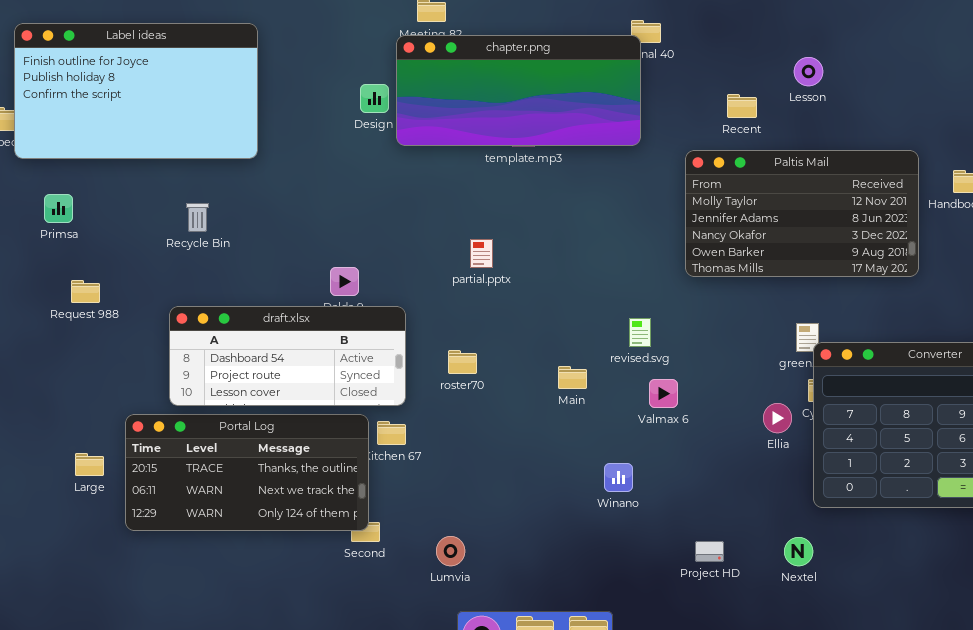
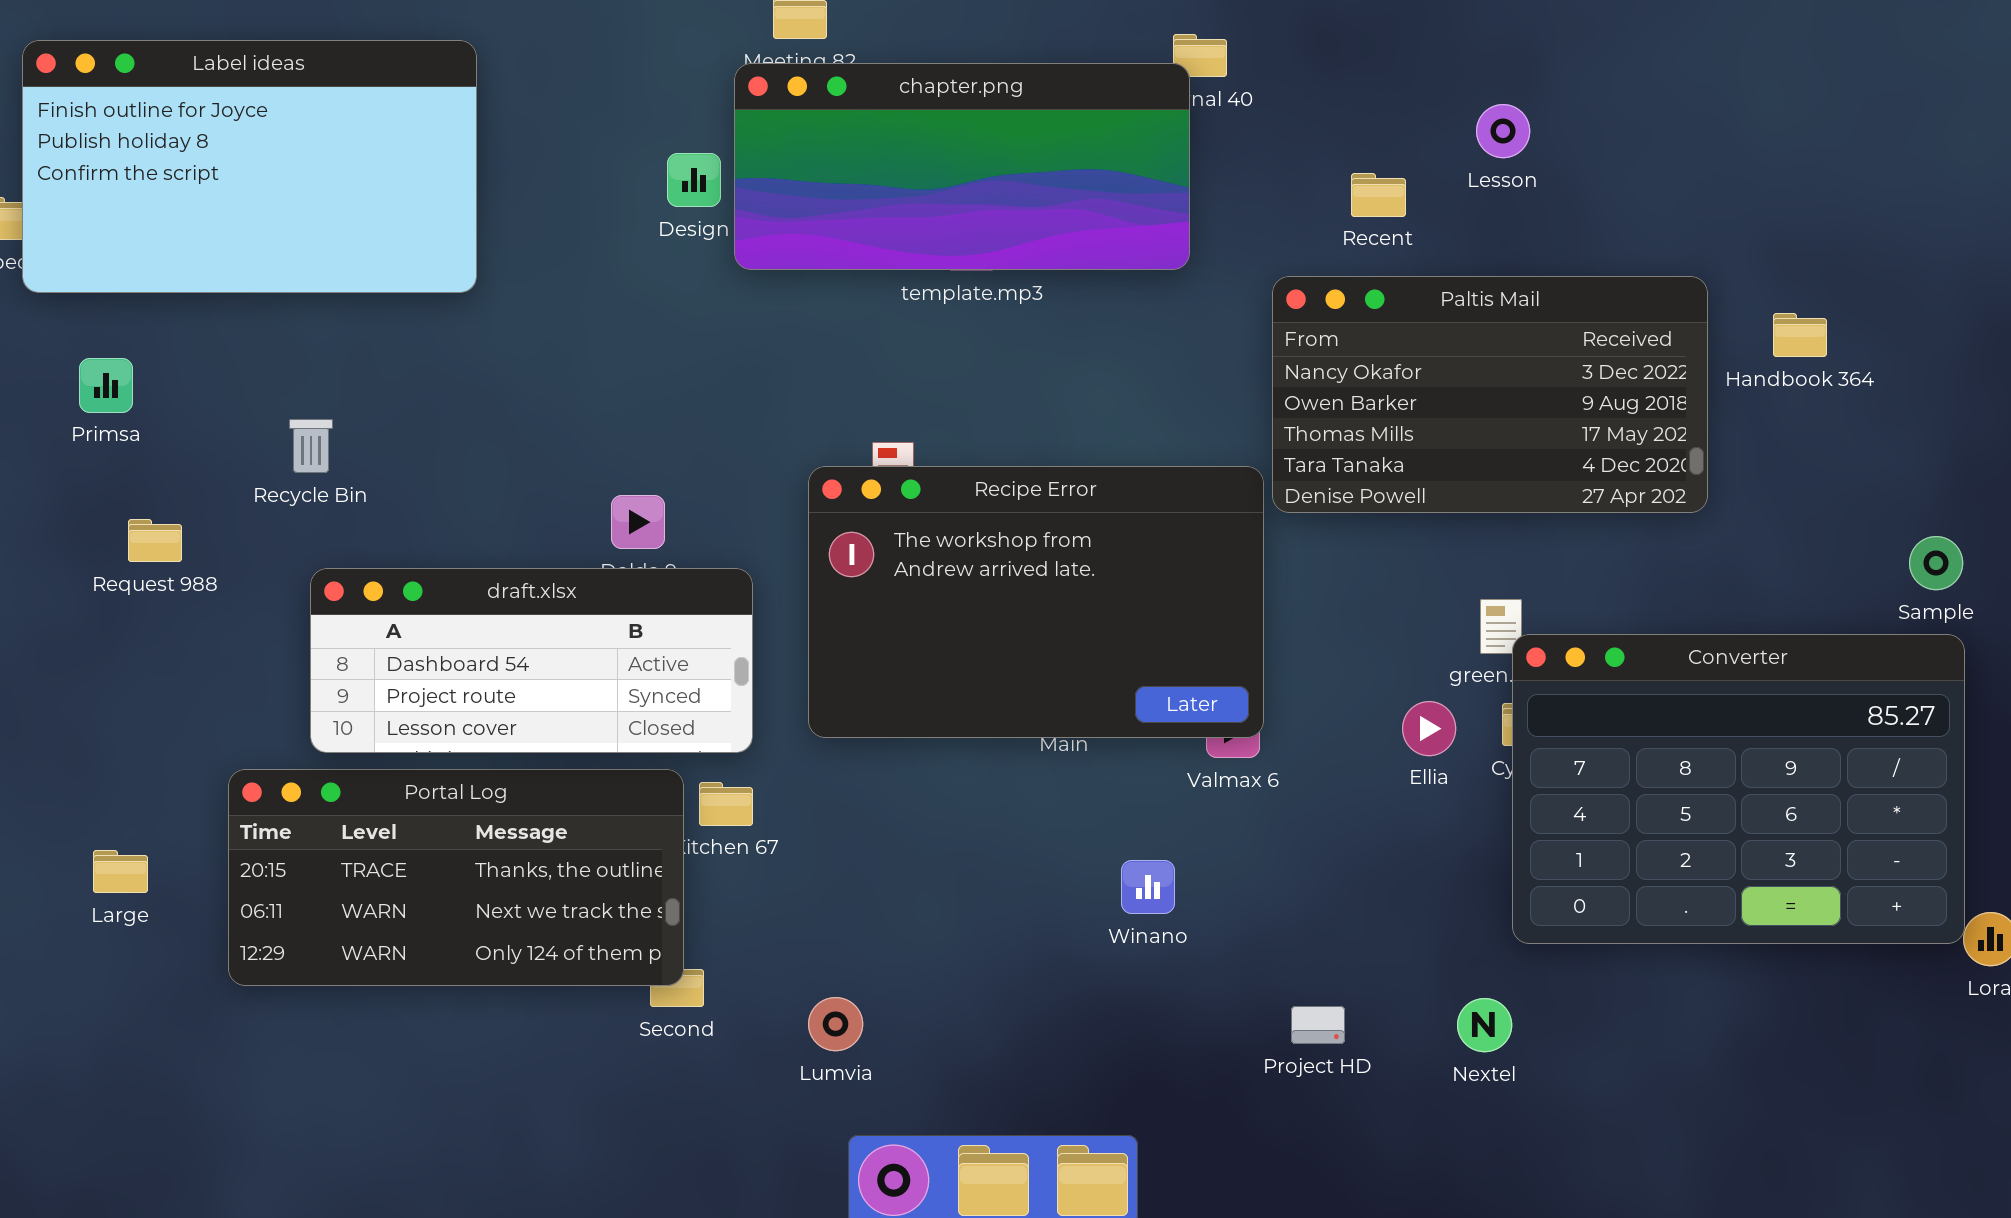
Paltis Mail: [685,150,919,277] -> [1272,276,1708,513], scrolled down 2 rows
Recycle Bin: [186,203,209,232] -> [289,419,333,473], moved
Recipe Error: none -> [808,466,1264,738], opened
Ellia: [763,403,792,433] -> [1402,701,1456,756], moved
Large: [75,453,104,476] -> [93,850,148,893], moved

